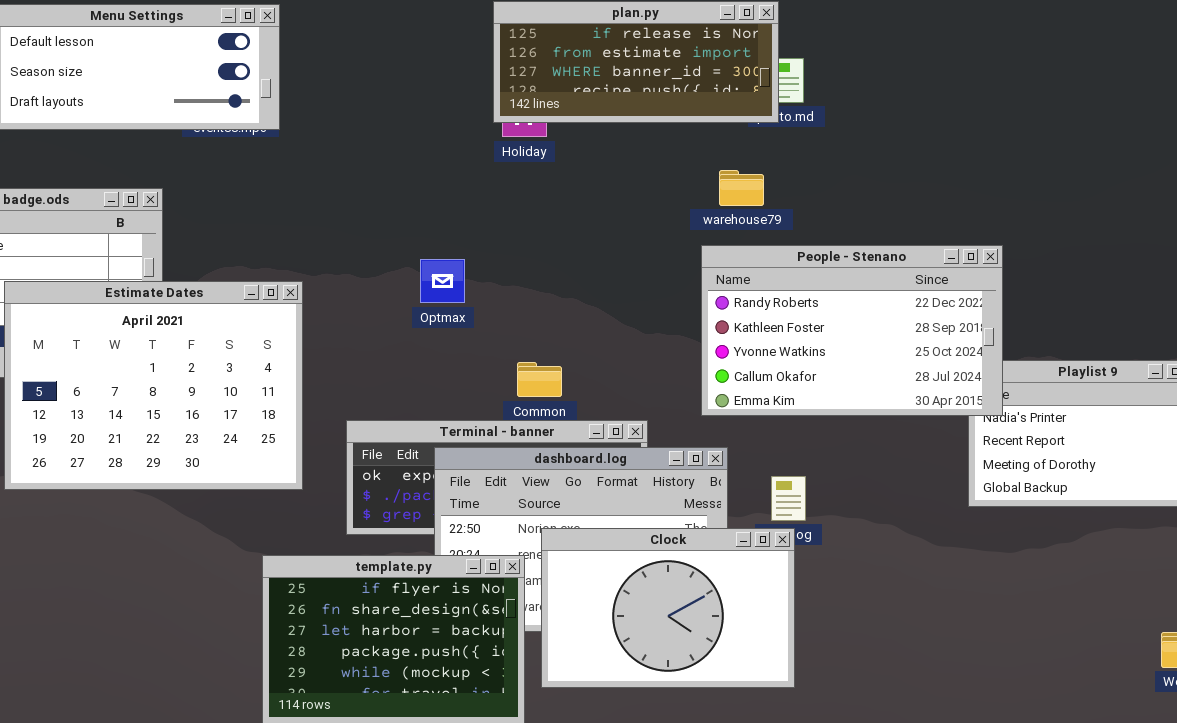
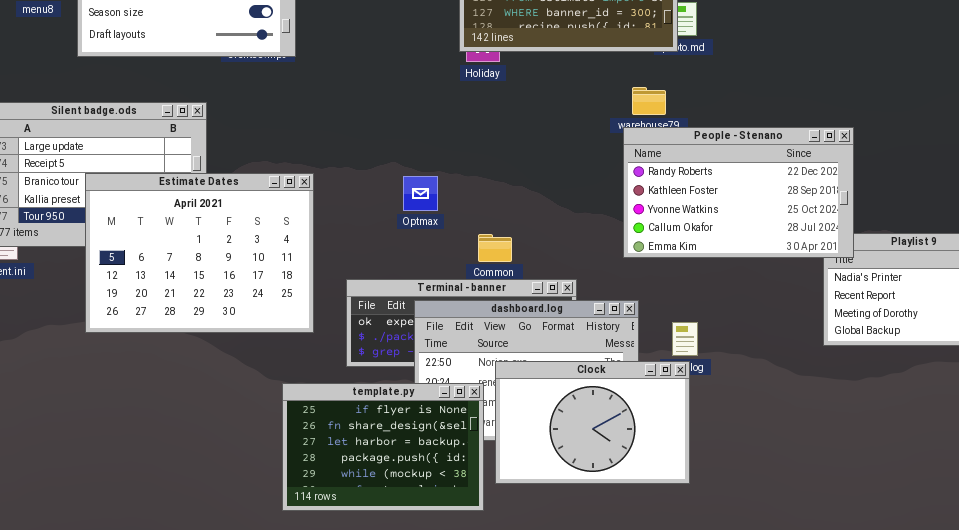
People - Stenano: [701,245,1003,416] -> [623,127,854,258], moved
Optmax: [420,259,465,303] -> [403,176,438,211], moved

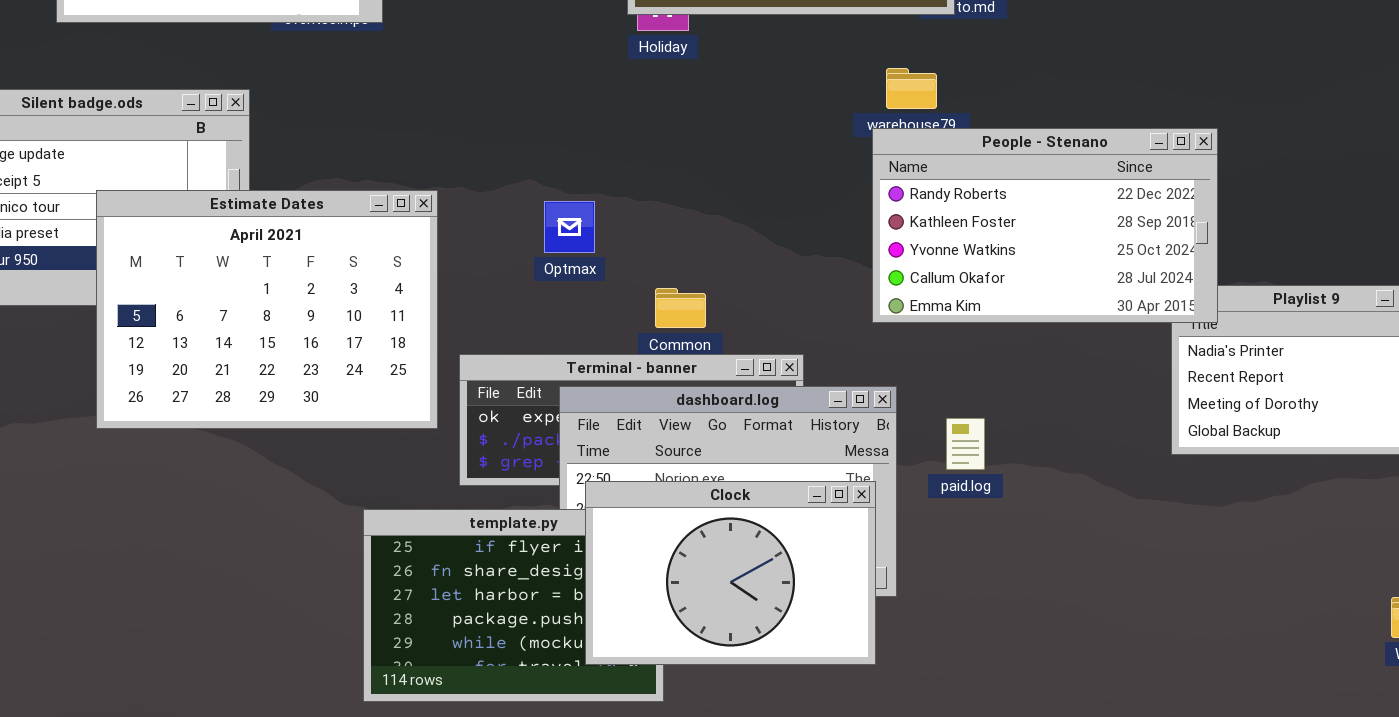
Estimate Dates: [85,173,314,333] -> [96,190,438,429], moved
Clock: [495,361,690,484] -> [585,481,876,665], moved

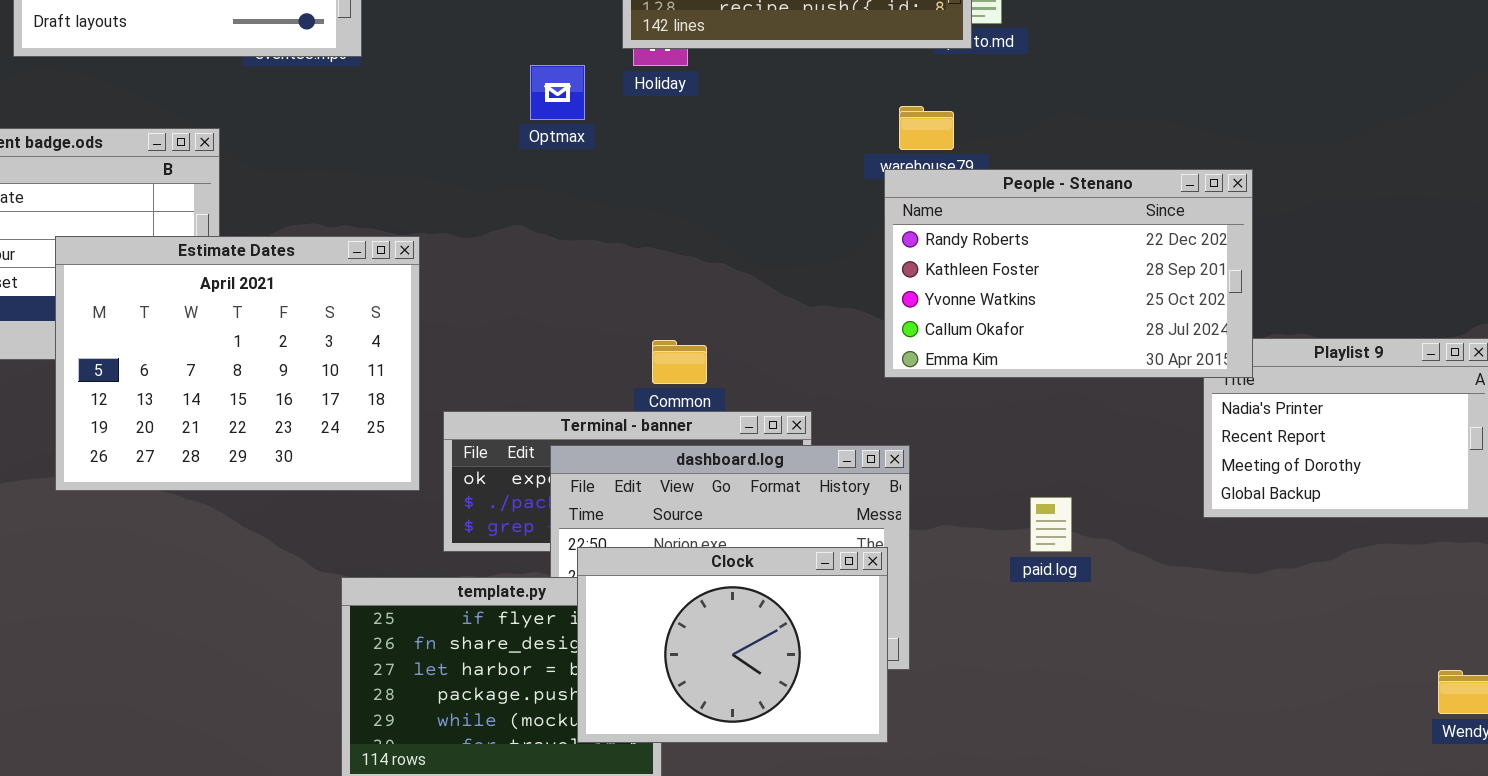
Optmax: [544,201,595,253] -> [530,65,585,120], moved
paid.log: [946,418,985,470] -> [1030,497,1072,552], moved

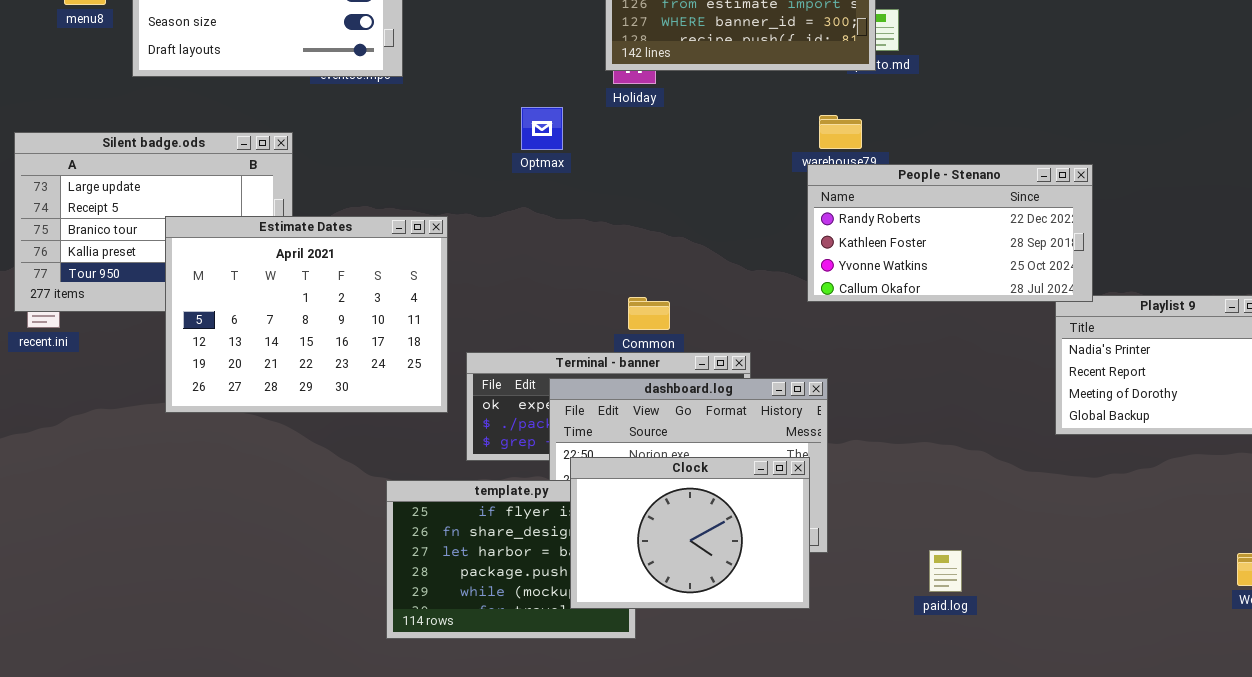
Optmax: [530,65,585,120] -> [521,107,563,150], moved
People - Stenano: [884,169,1253,378] -> [807,164,1093,302], resized
paid.log: [1030,497,1072,552] -> [929,550,962,592], moved

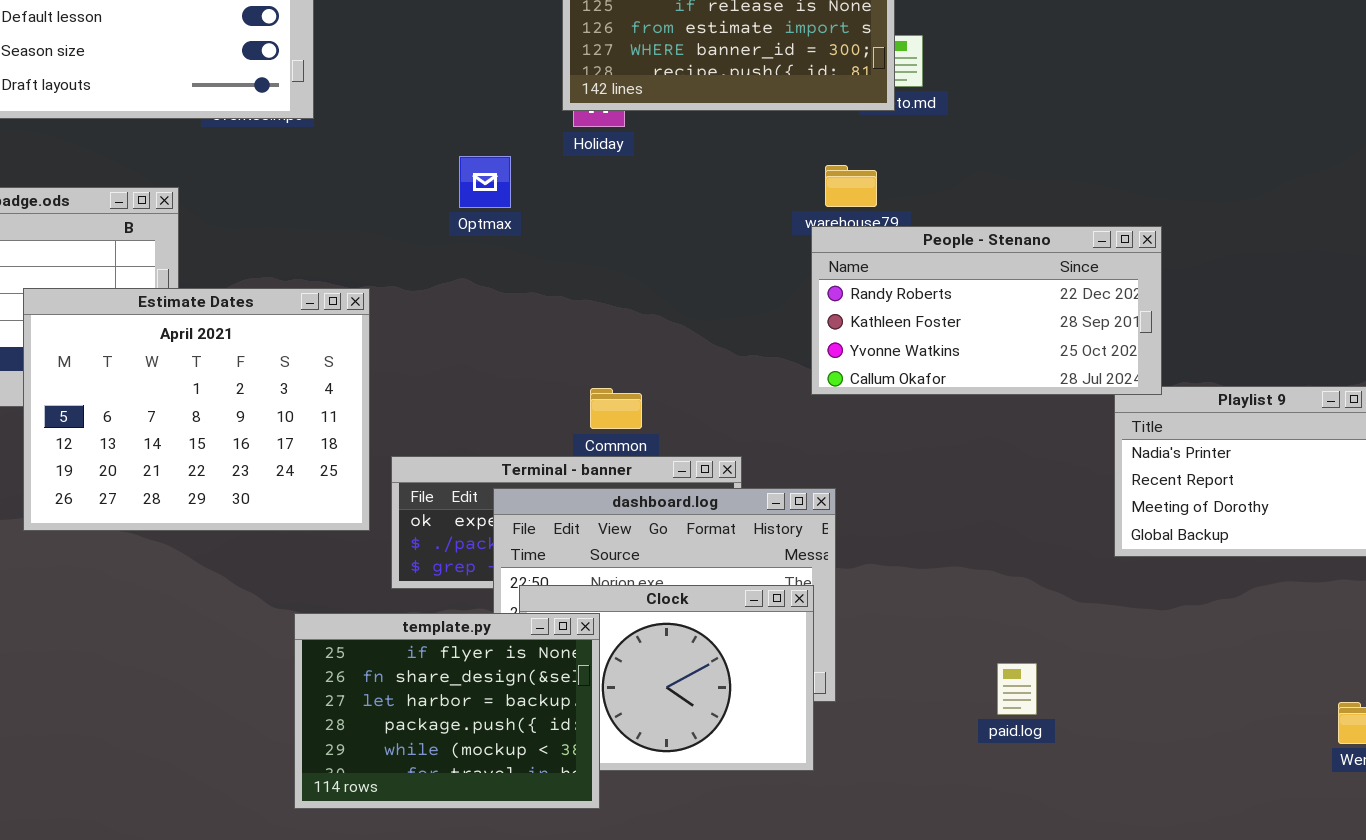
template.py: [386,480,636,639] -> [294,613,600,809], raised
paid.log: [929,550,962,592] -> [997,663,1037,715], moved

